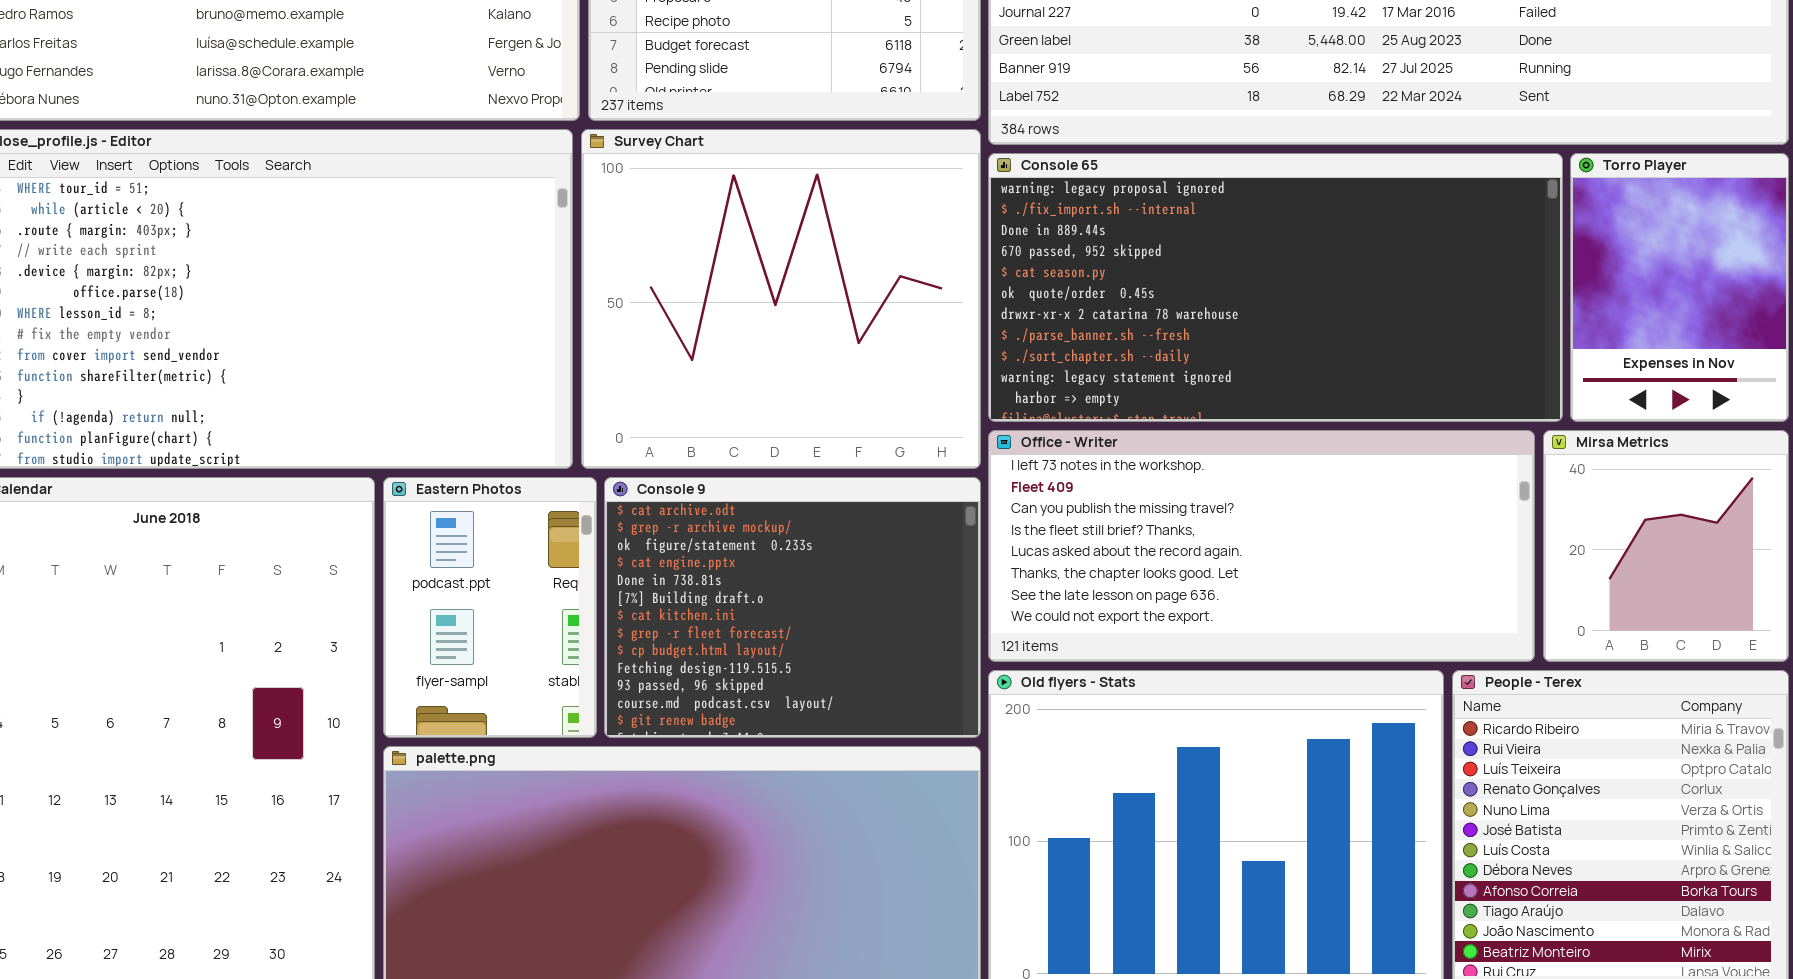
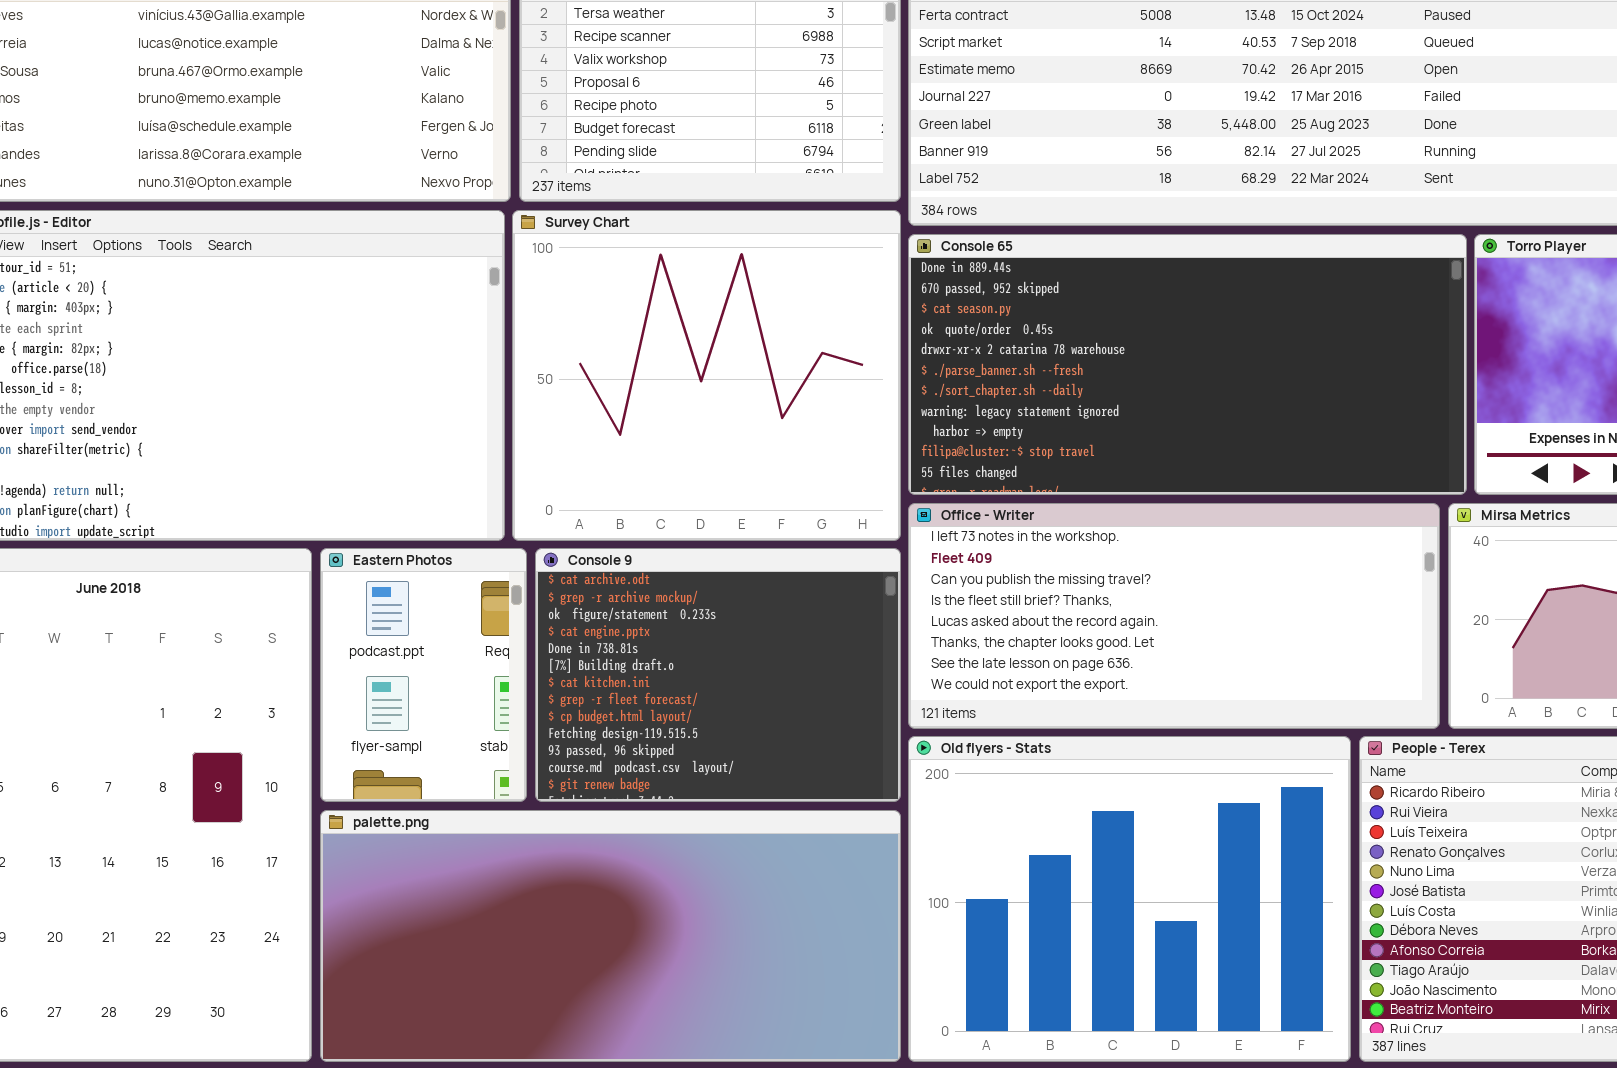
Console 65: [988,153,1563,422] -> [908,234,1467,495], scrolled down 2 rows

